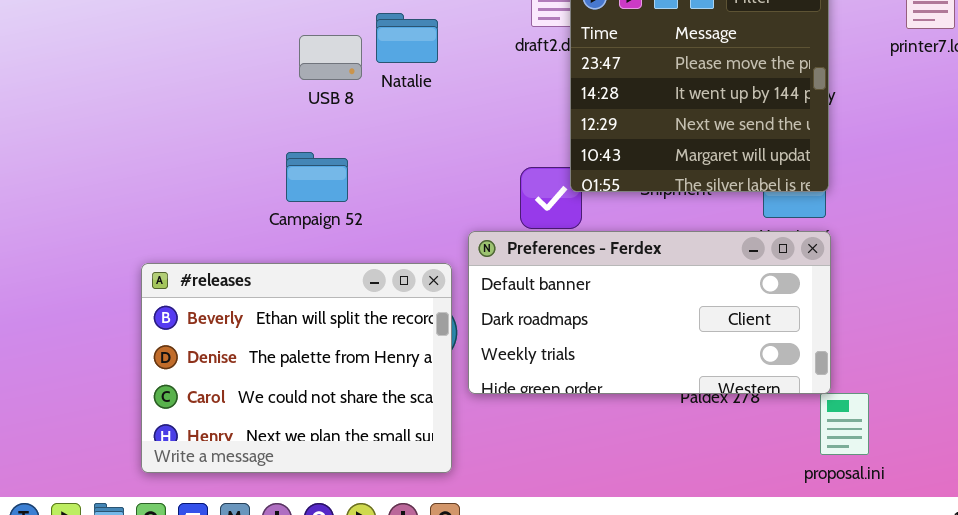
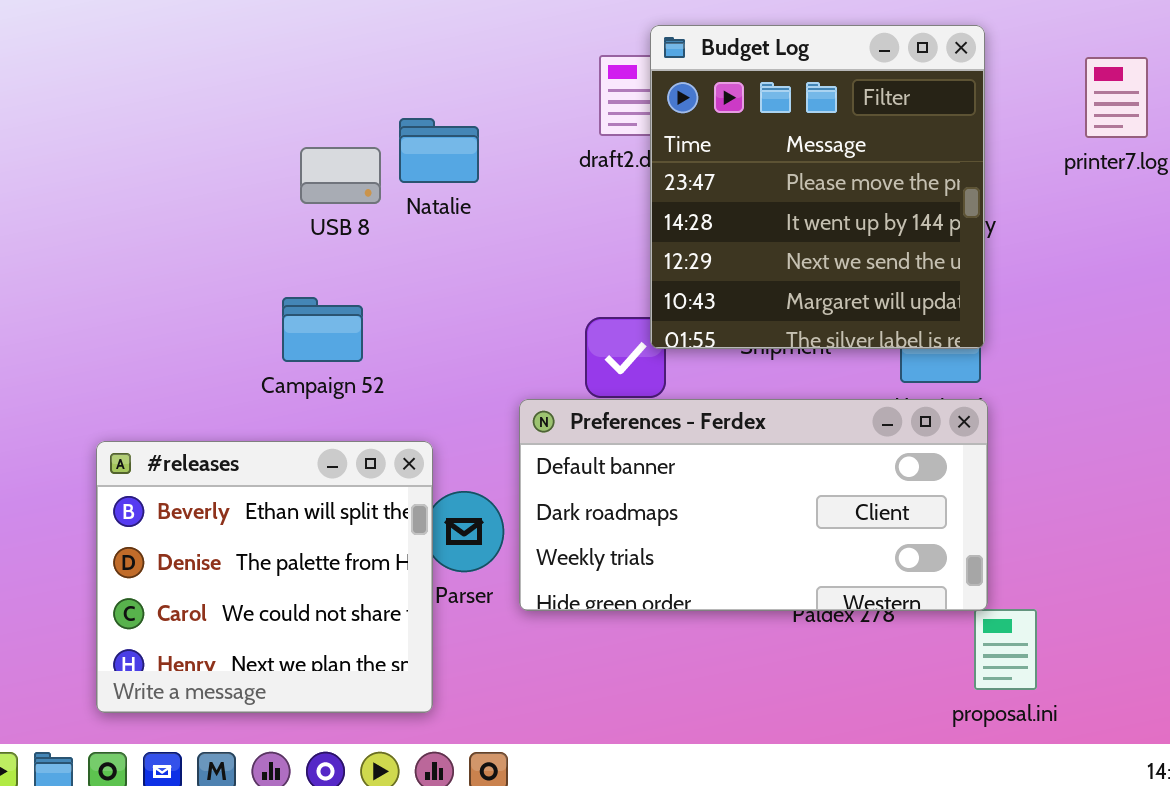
#releases: [141,263,452,473] -> [96,441,433,713], resized

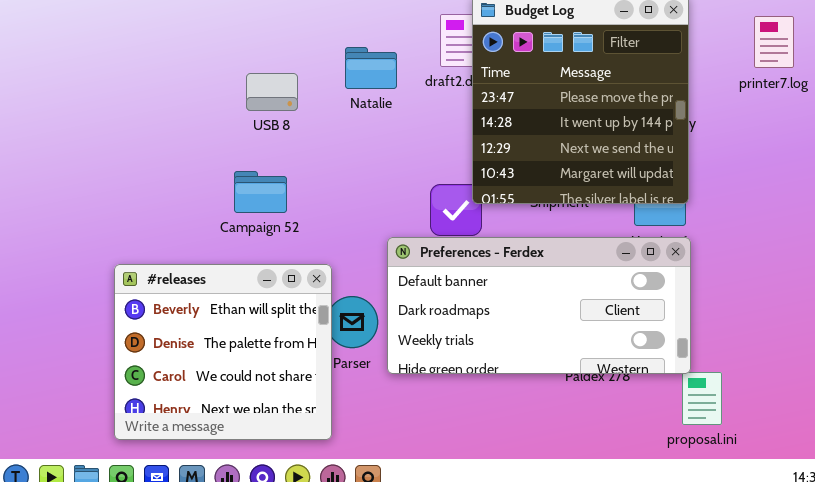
Natalie: [399,118,479,183] -> [345,47,397,89], moved

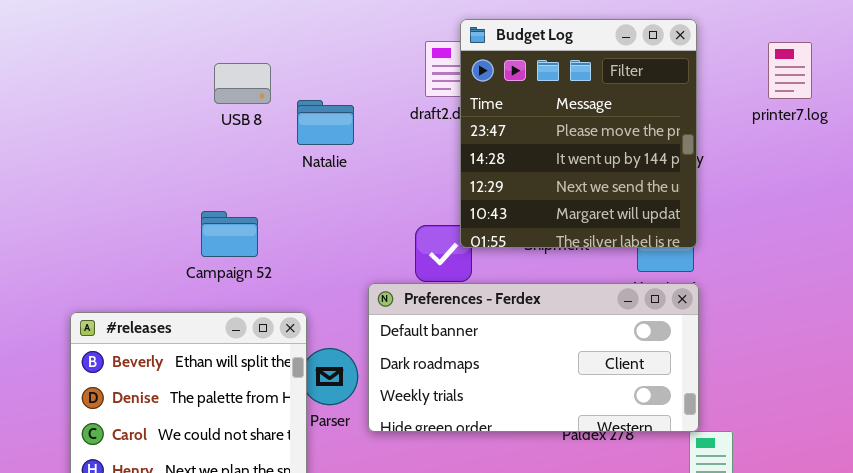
Natalie: [345,47,397,89] -> [297,100,354,145], moved
USB 8: [246,73,298,111] -> [214,63,271,104], moved

